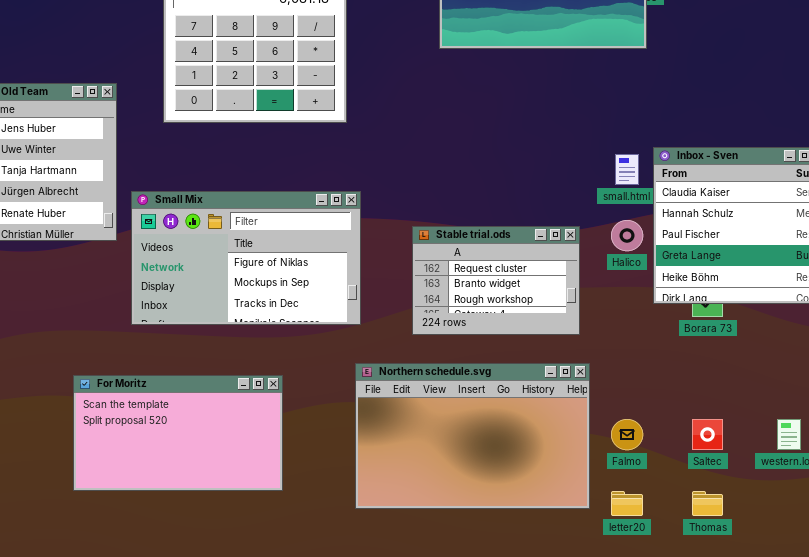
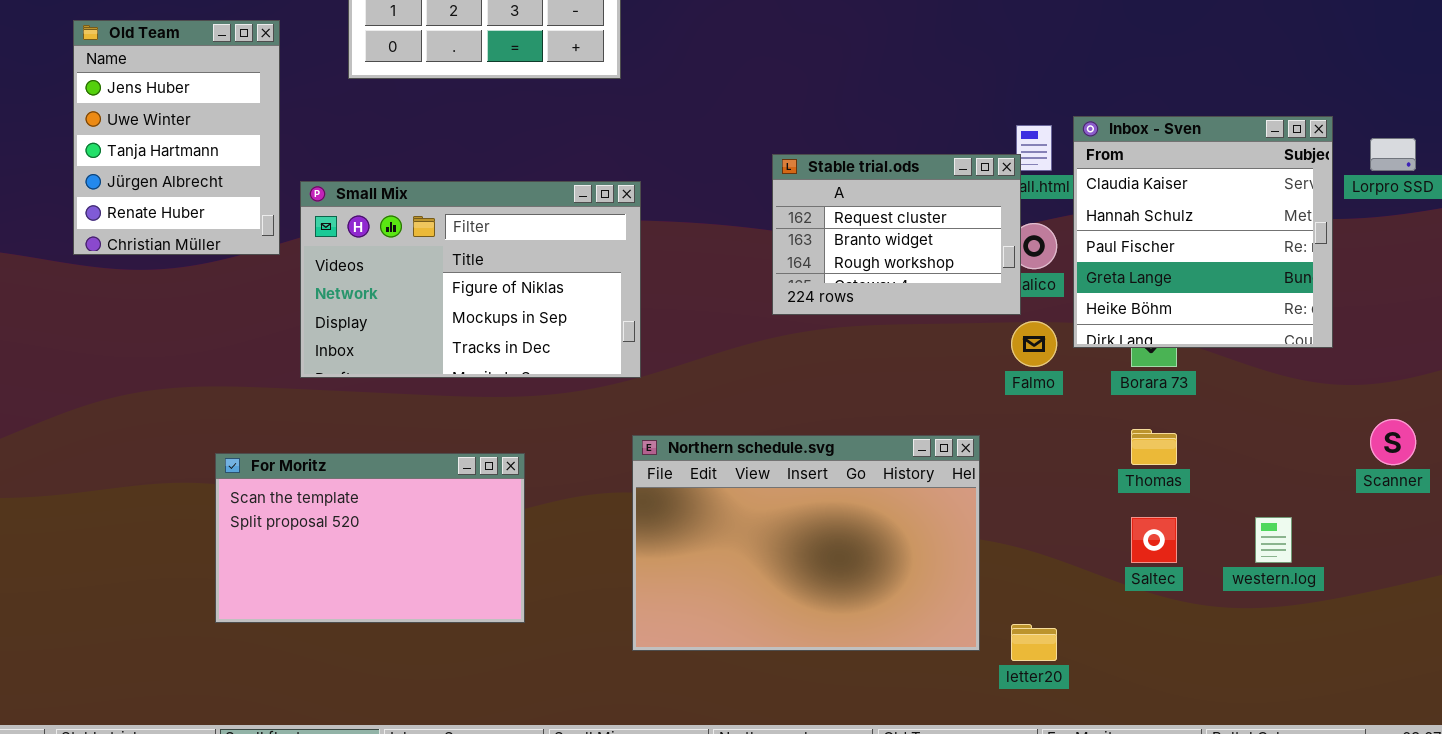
Stable trial.ods: [412,226,580,335] -> [772,154,1021,315], moved
Falmo: [611,419,643,450] -> [1011,321,1057,367], moved
Thomas: [692,491,723,516] -> [1131,429,1177,465], moved

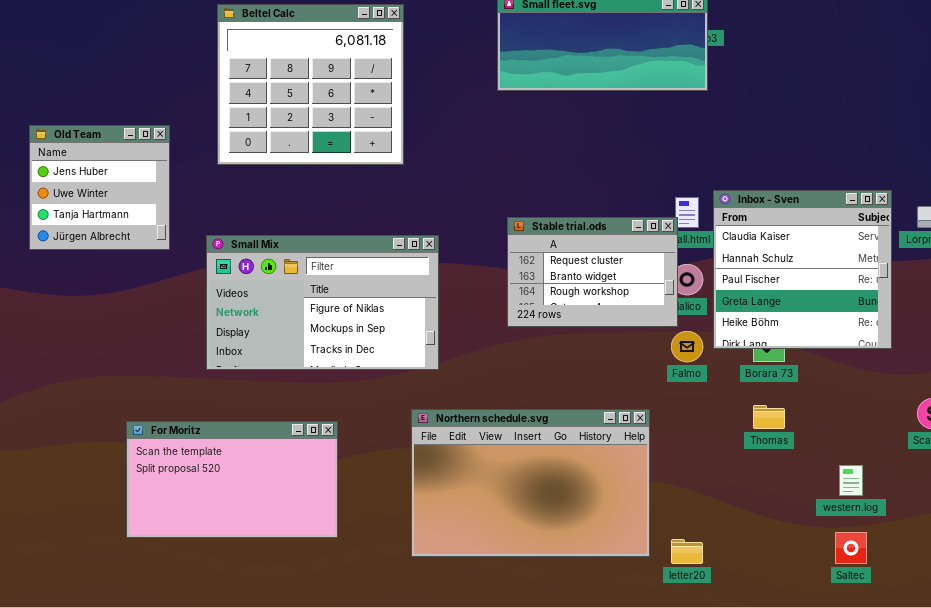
Old Team: [73,20,280,255] -> [29,125,170,250], resized
Small Mix: [300,181,641,378] -> [206,235,439,370], moved
Saltec: [1131,517,1177,563] -> [835,532,867,564], moved

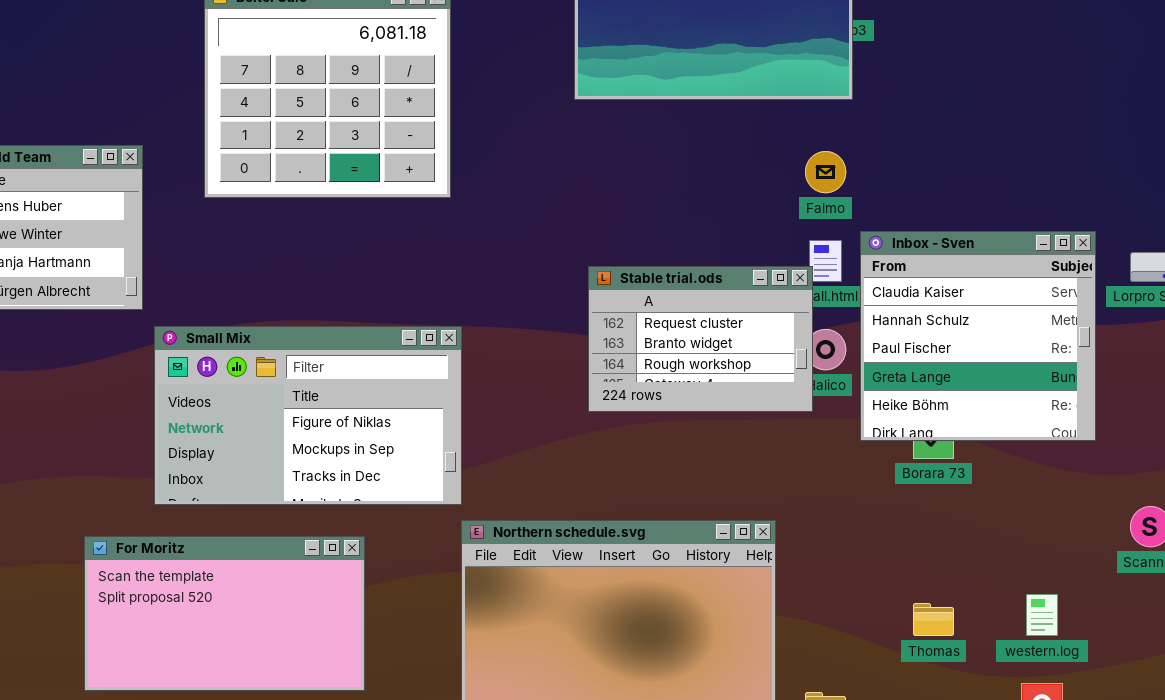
Small Mix: [206,235,439,370] -> [154,326,462,505], moved
Falmo: [671,331,703,362] -> [805,151,846,193], moved
Thomas: [753,405,785,429] -> [913,603,954,636], moved

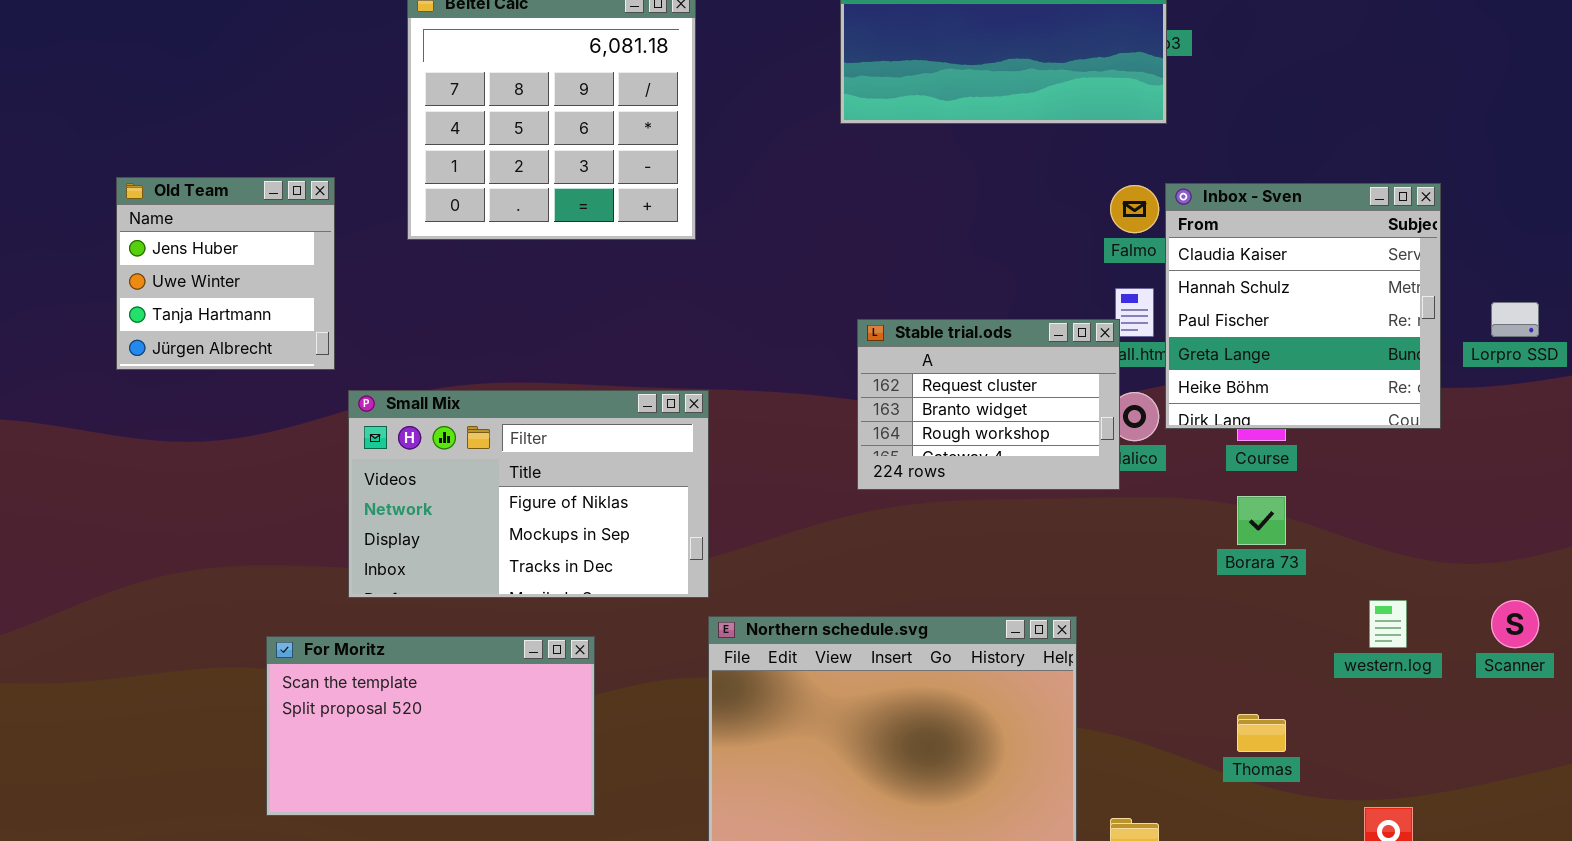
Inbox - Sven: [860,231,1096,441] -> [1165,183,1441,429], moved
western.log: [1026,594,1058,636] -> [1369,600,1407,648], moved

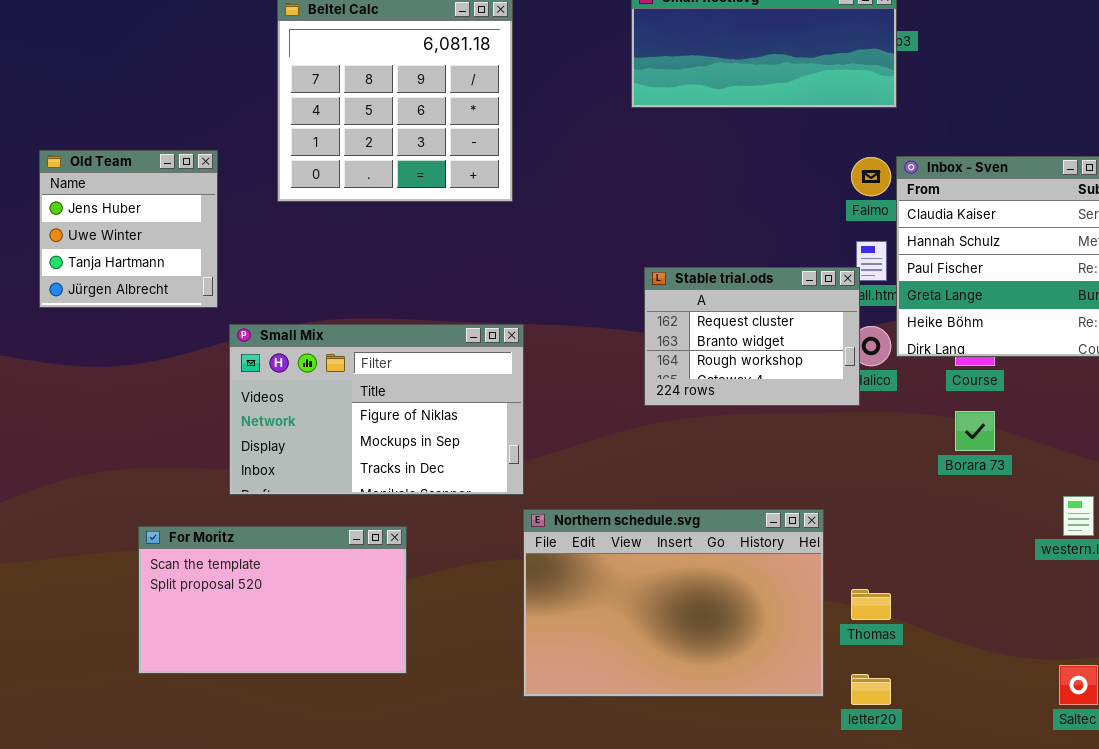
For Moritz: [266,636,595,816] -> [138,526,407,674], moved
Thomas: [1237,714,1286,752] -> [851,589,891,620], moved

